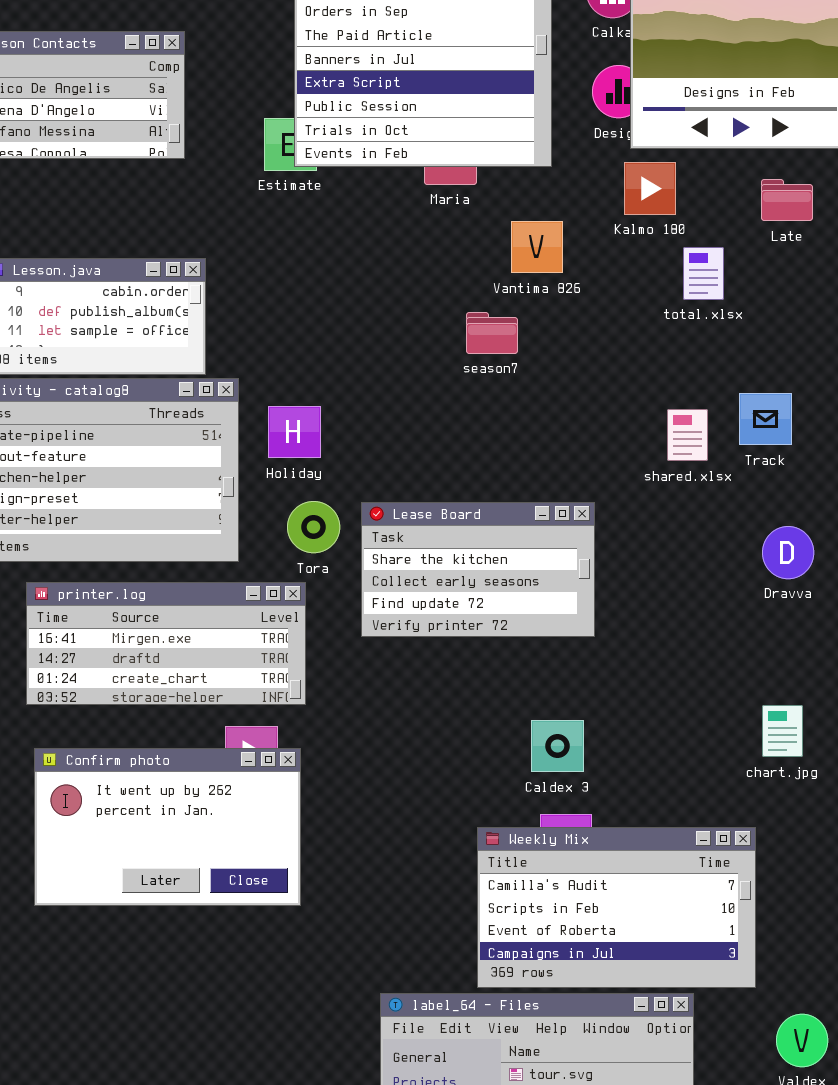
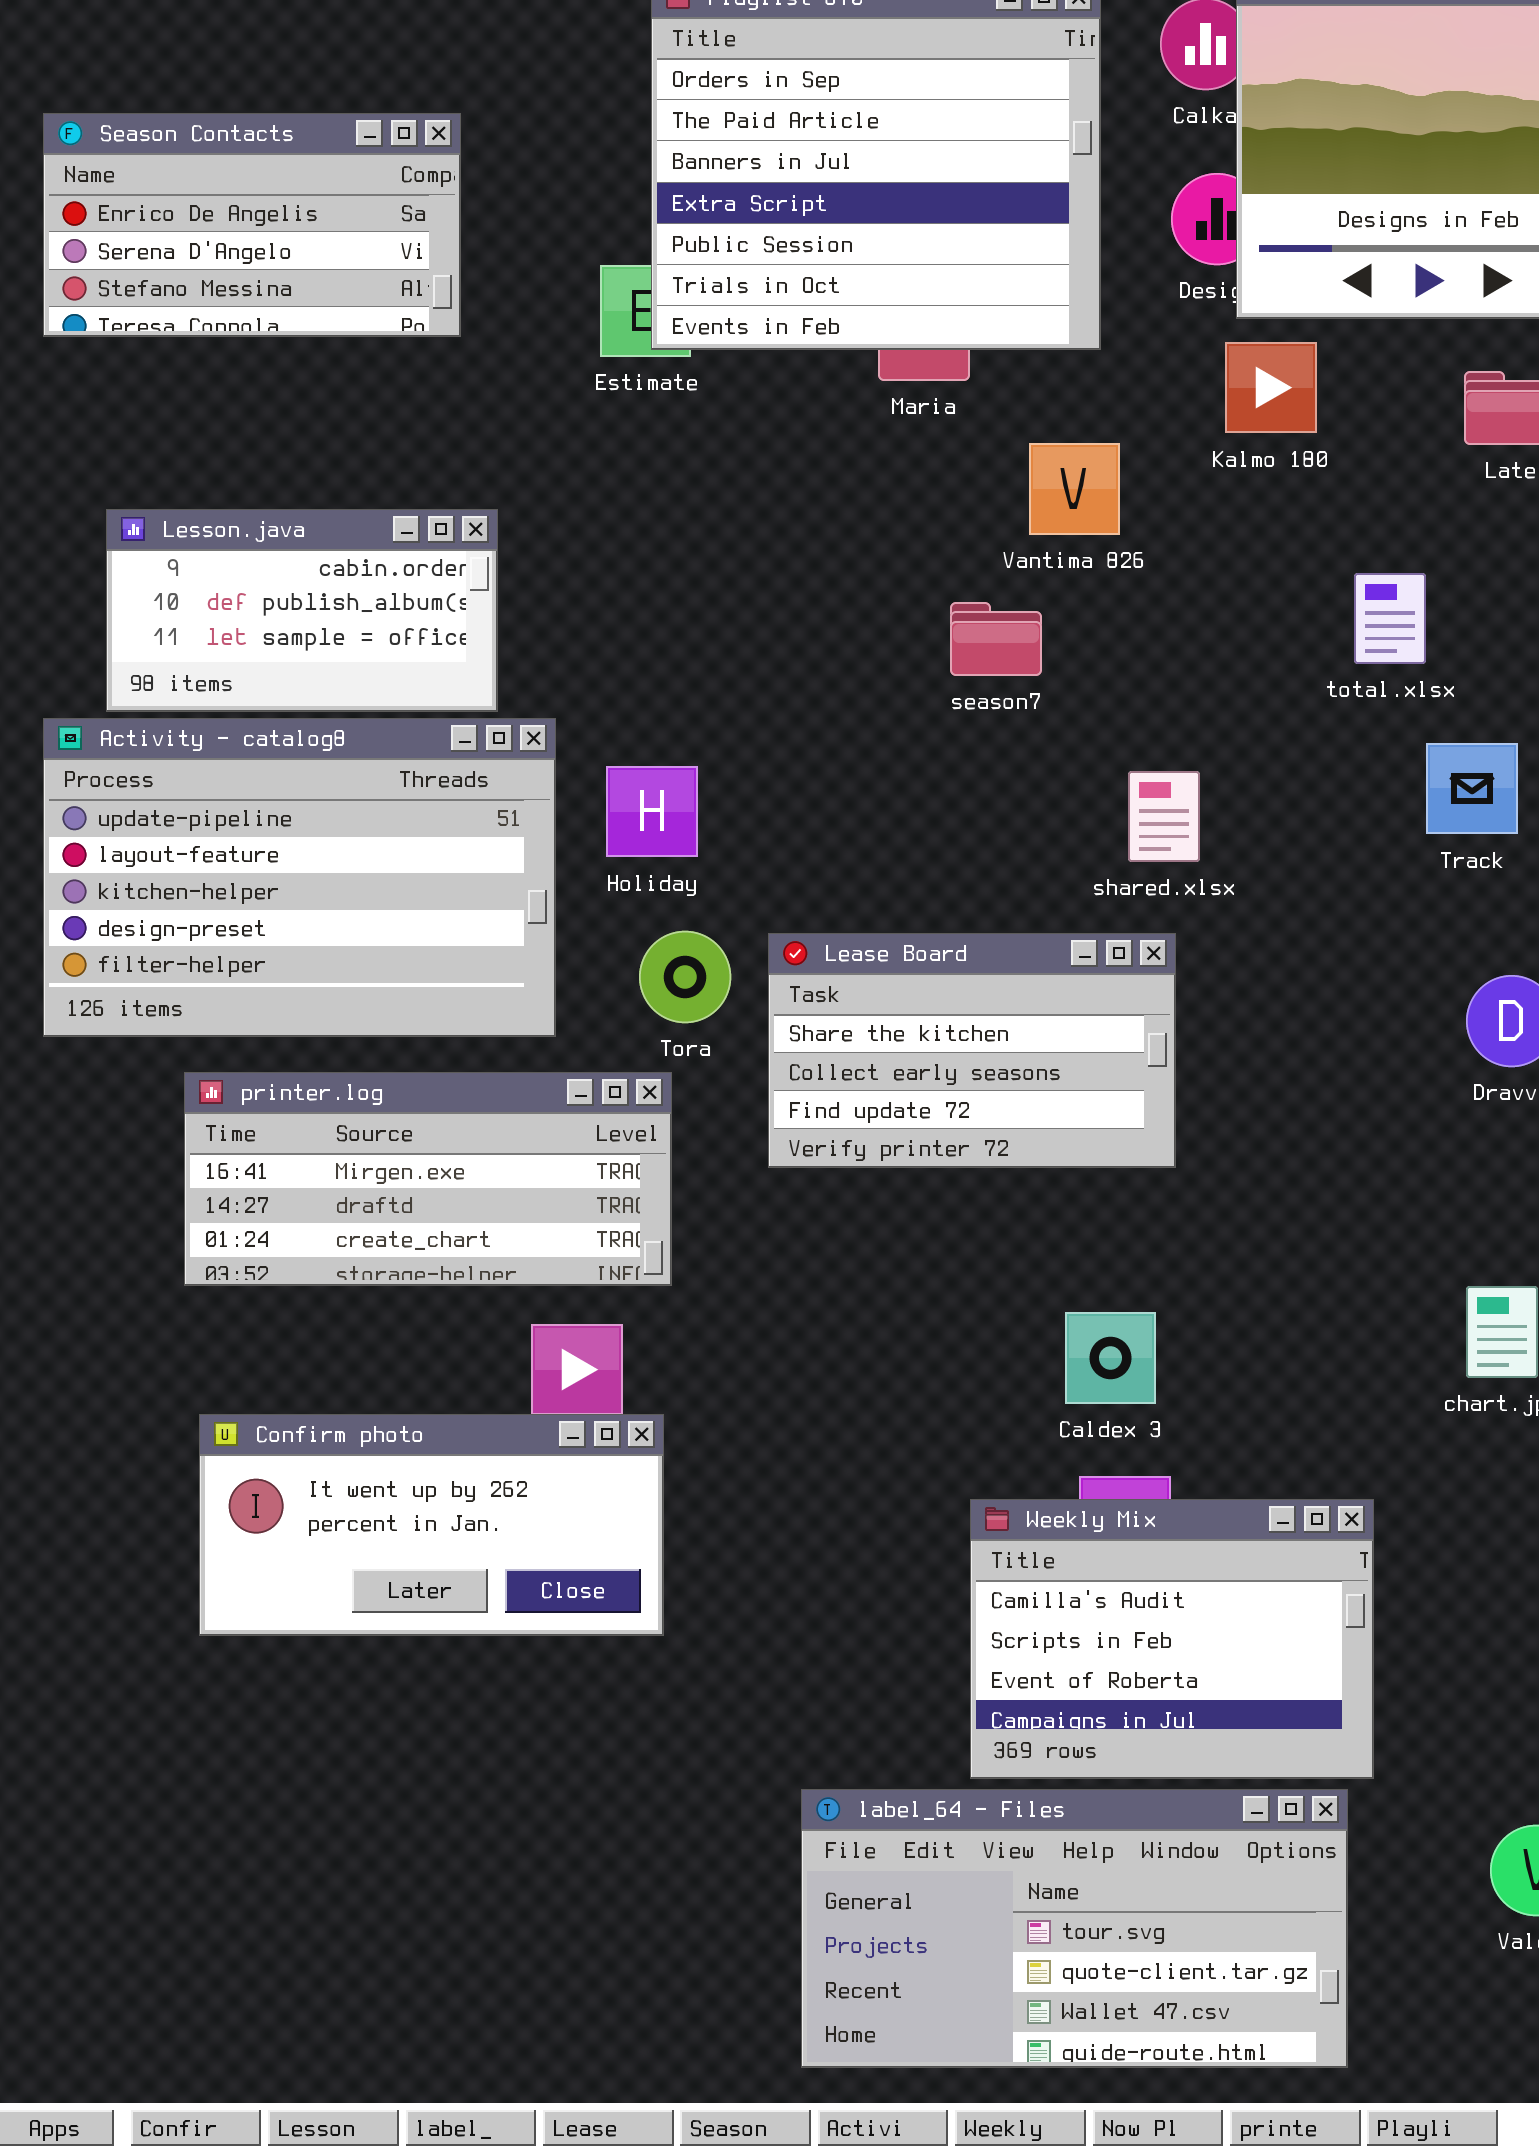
total.xlsx: [683,247,724,300] -> [1354,573,1426,664], moved
shared.xlsx: [667,409,708,461] -> [1128,771,1200,862], moved
Confirm photo: [34,748,301,906] -> [199,1414,664,1636], resized
Weekly Mix: [477,827,756,988] -> [970,1499,1374,1779], resized

